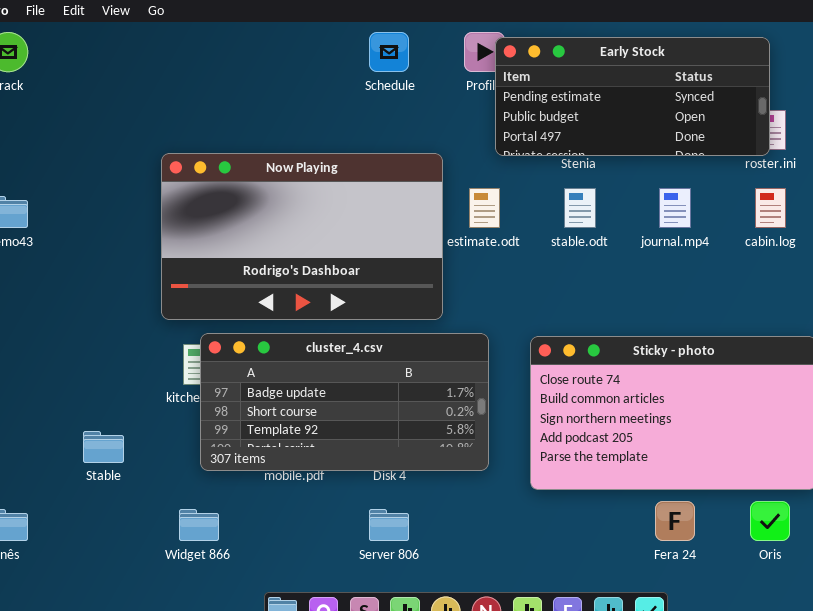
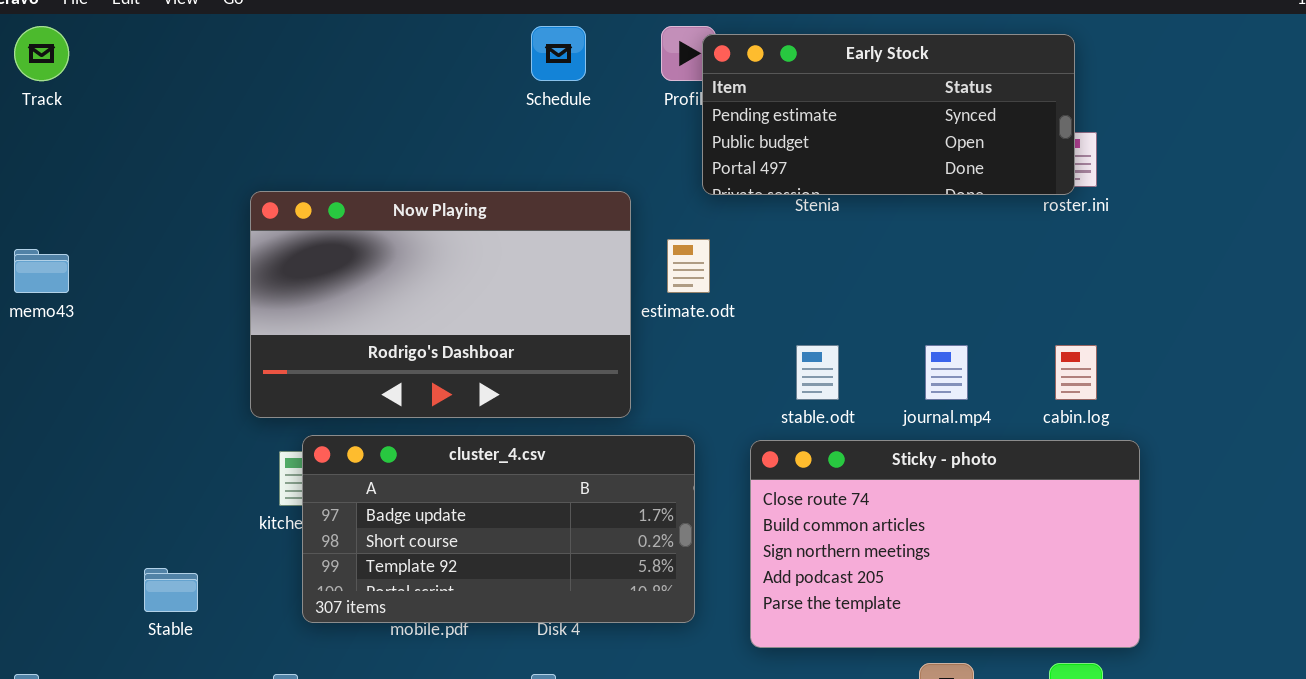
stable.odt: [564,188,596,228] -> [796,345,839,400], moved
journal.mp4: [659,188,691,228] -> [925,345,968,400], moved
cabin.log: [755,188,786,228] -> [1055,345,1097,400], moved

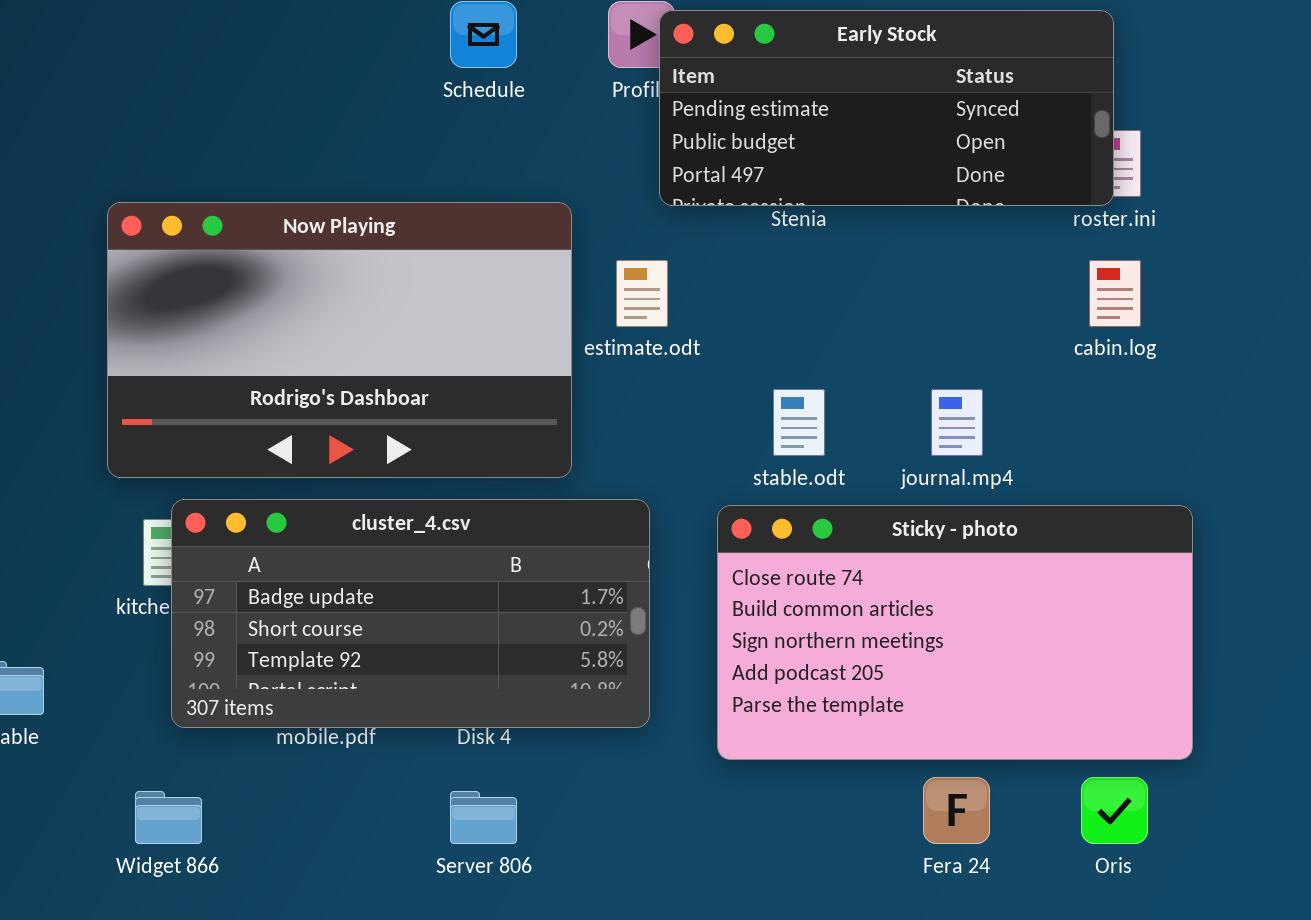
cabin.log: [1055,345,1097,400] -> [1089,260,1141,327], moved

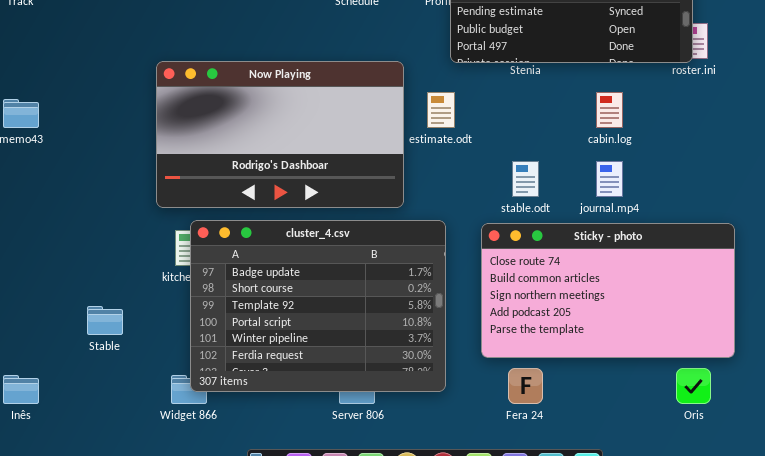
cabin.log: [1089,260,1141,327] -> [596,92,623,128], moved
cluster_4.csv: [171,499,650,728] -> [190,220,446,392], resized
Fera 24: [923,777,990,844] -> [508,368,543,404], moved

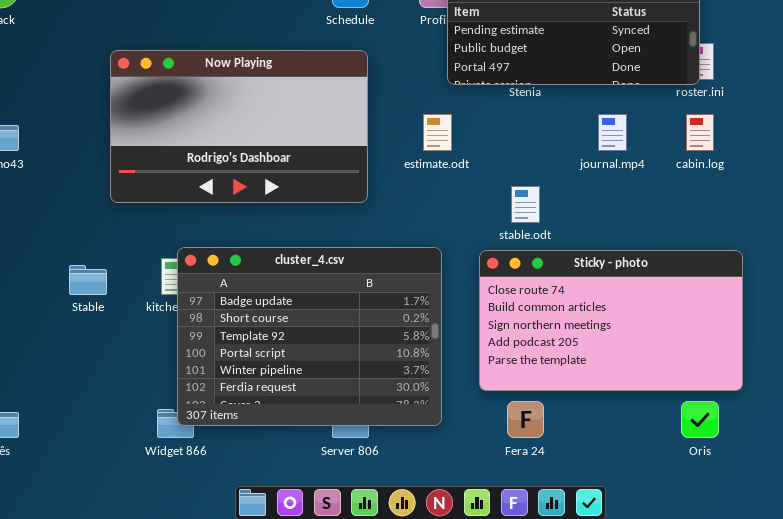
Now Playing: [156,61,404,208] -> [110,50,368,203], moved
cabin.log: [596,92,623,128] -> [686,114,714,151], moved
journal.mp4: [596,161,623,197] -> [598,114,627,151], moved
Stable: [87,306,123,335] -> [69,265,107,295], moved

